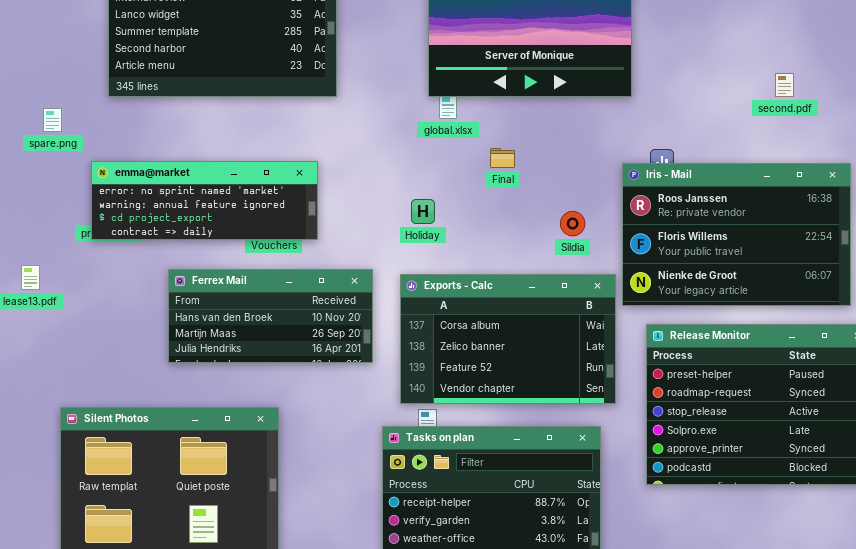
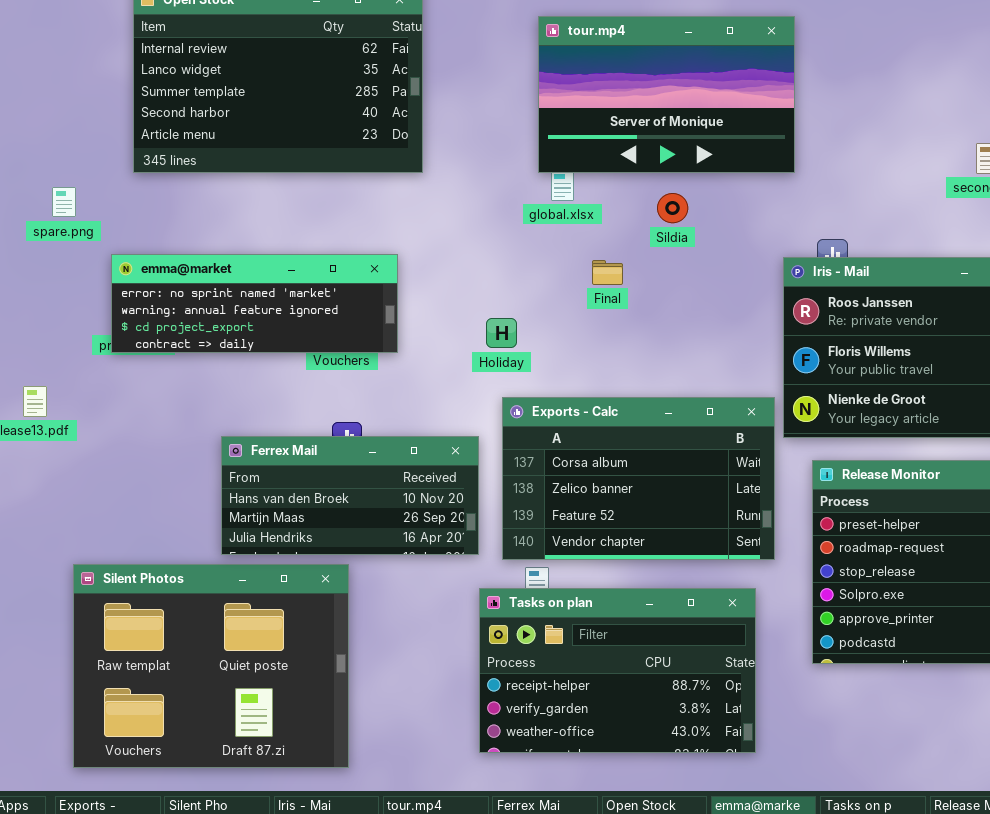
Final: [490,148,515,168] -> [592,260,623,285], moved
Holiday: [411,199,435,224] -> [486,318,517,348], moved
Sildia: [560,211,585,236] -> [657,193,688,223], moved
Ferrex Mail: [168,269,373,363] -> [221,436,479,555], moved

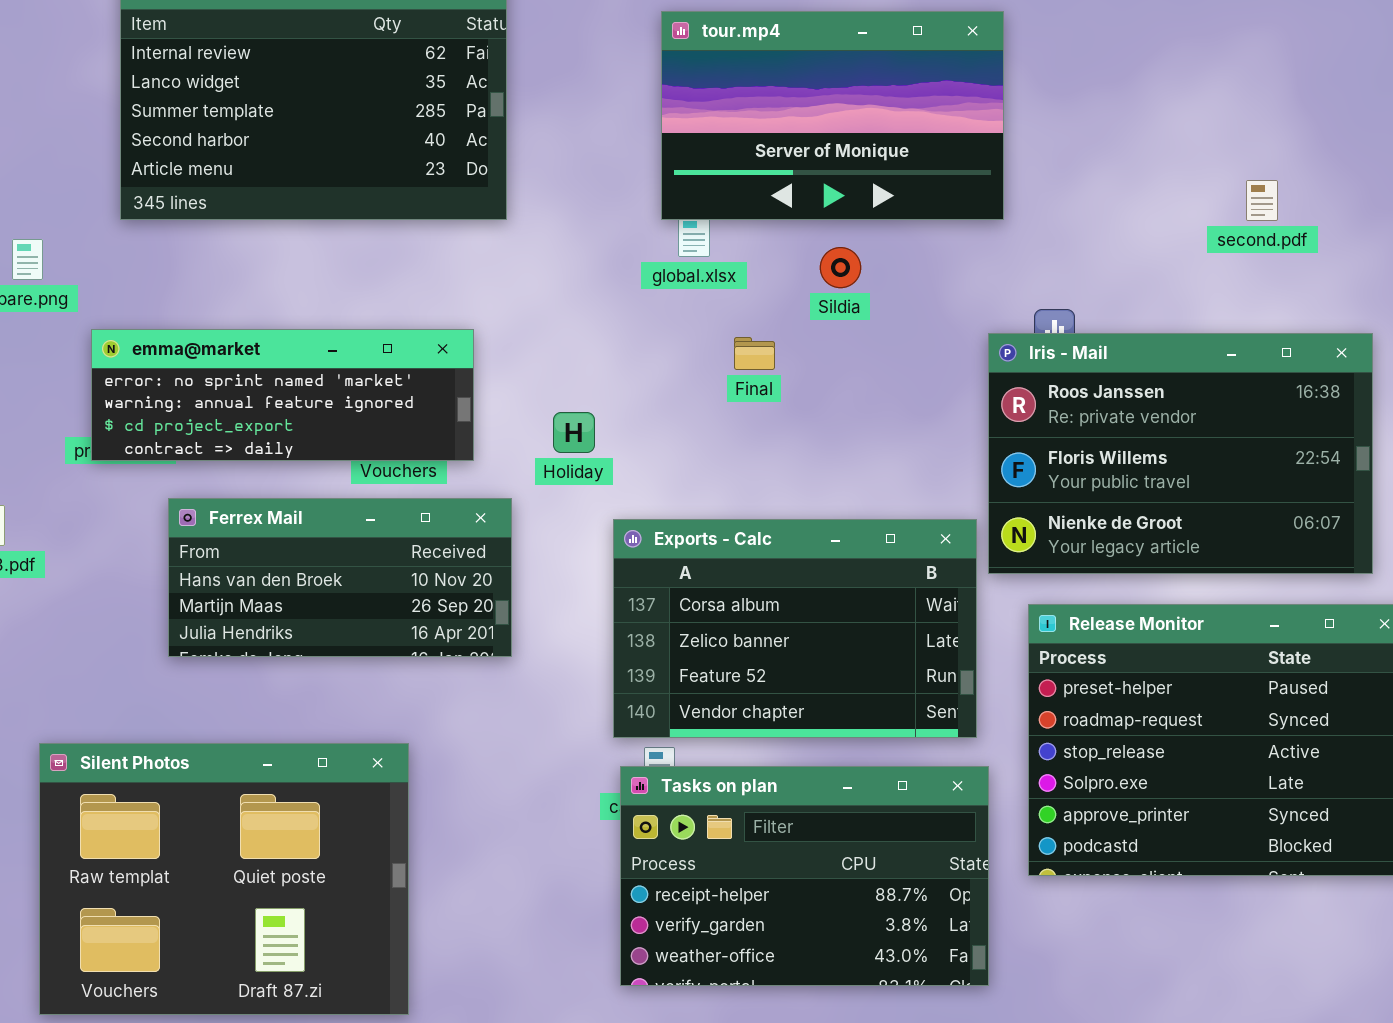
Holiday: [486,318,517,348] -> [553,412,595,453], moved
Ferrex Mail: [221,436,479,555] -> [168,498,512,657], moved
Tasks on plan: [479,588,756,753] -> [620,766,989,986], moved

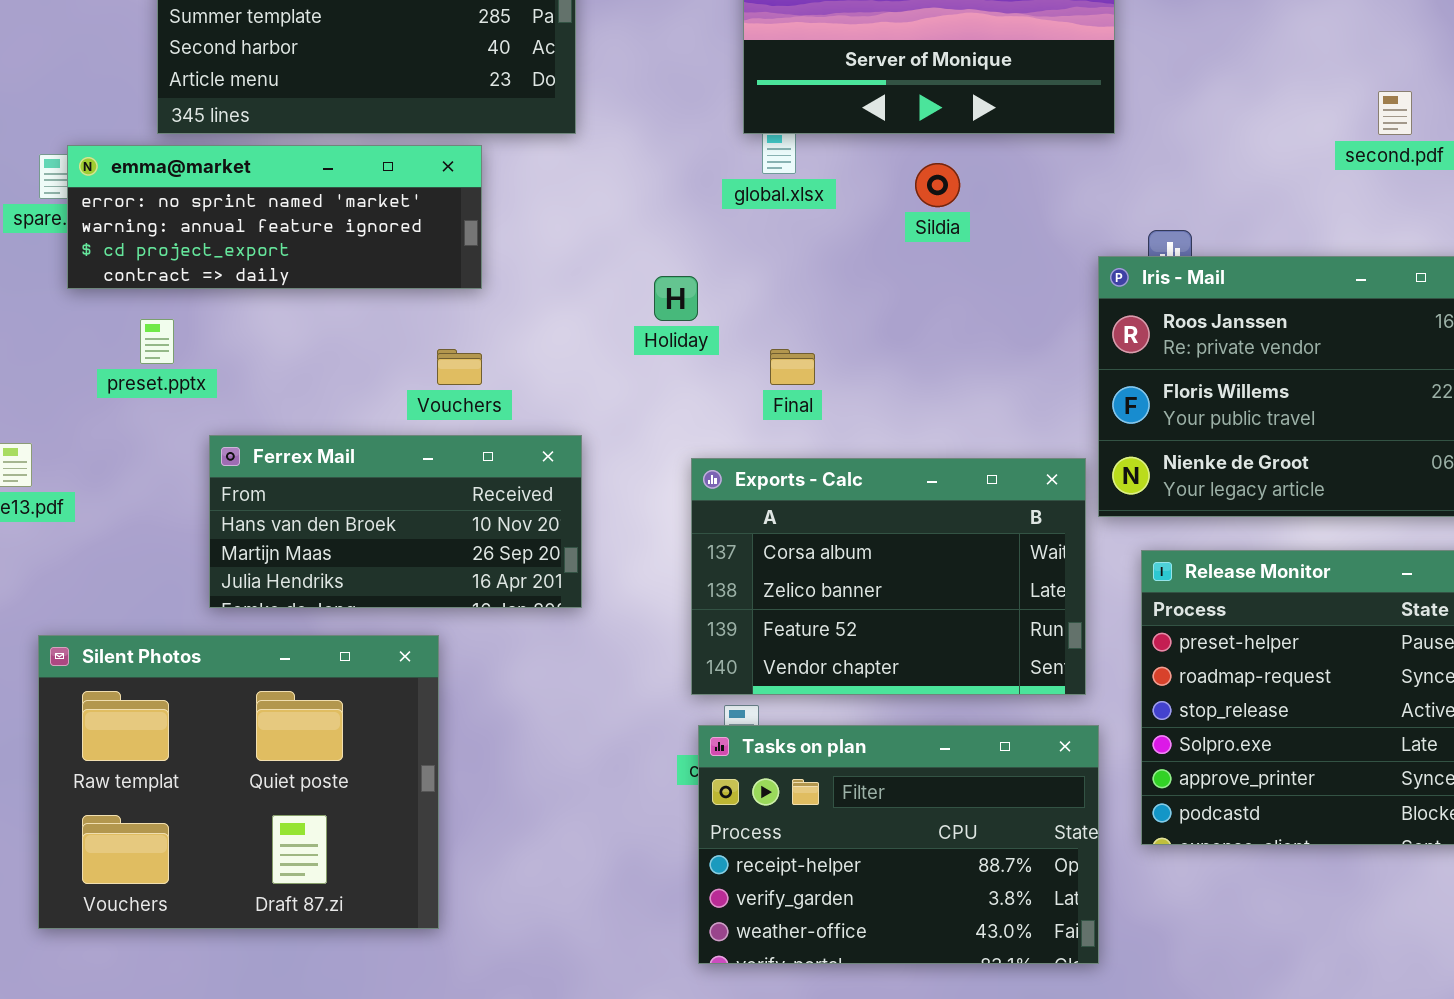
emma@market: [91,329,474,461] -> [67,145,482,289], moved
Final: [734,337,775,370] -> [770,349,815,385], moved
Holiday: [553,412,595,453] -> [654,276,698,321], moved
Silent Photos: [39,743,409,1015] -> [38,635,439,929], moved

